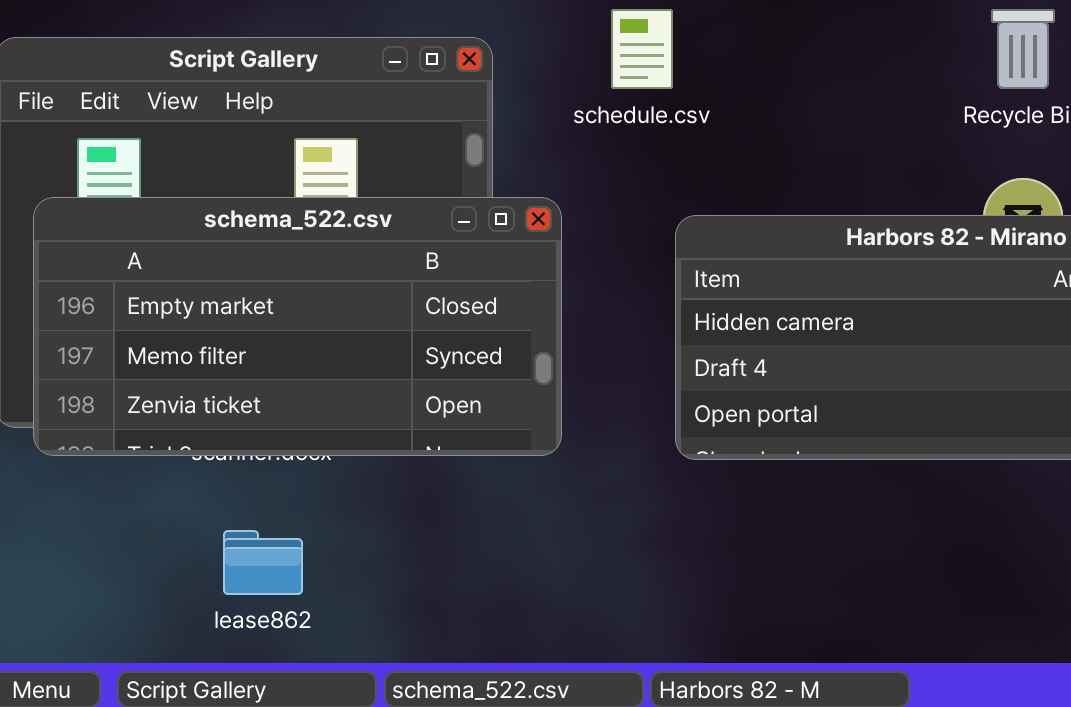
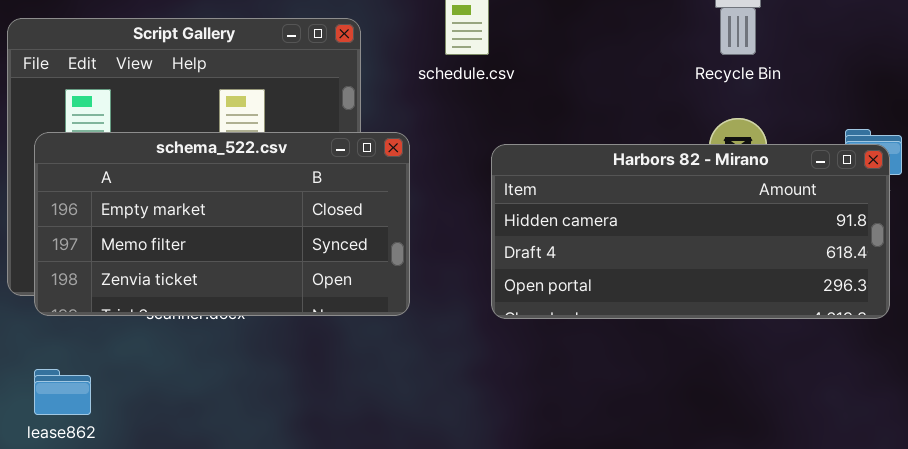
lease862: [223,530,303,595] -> [34,369,91,415], moved

